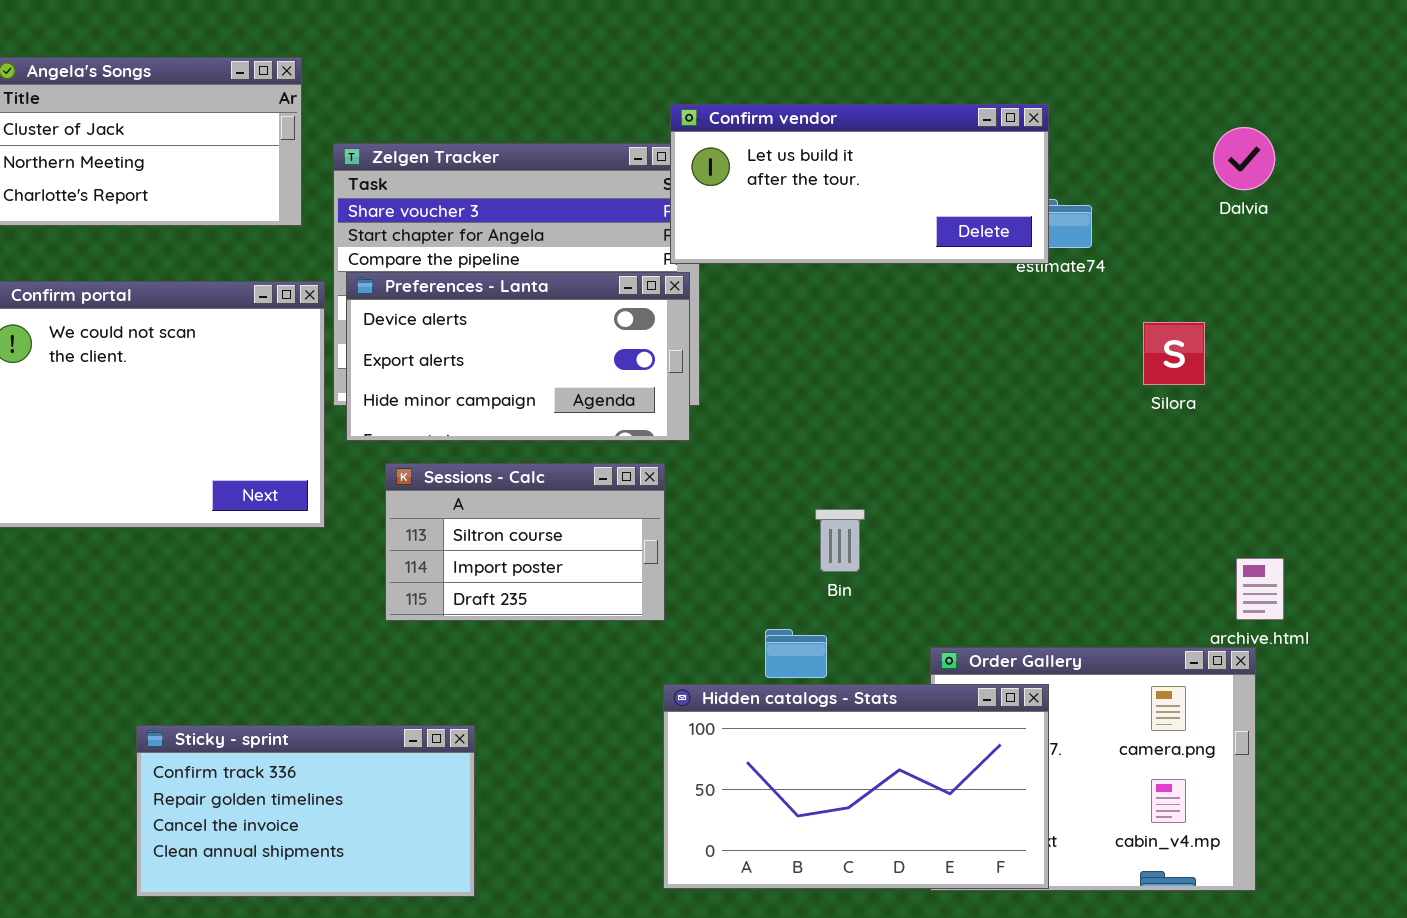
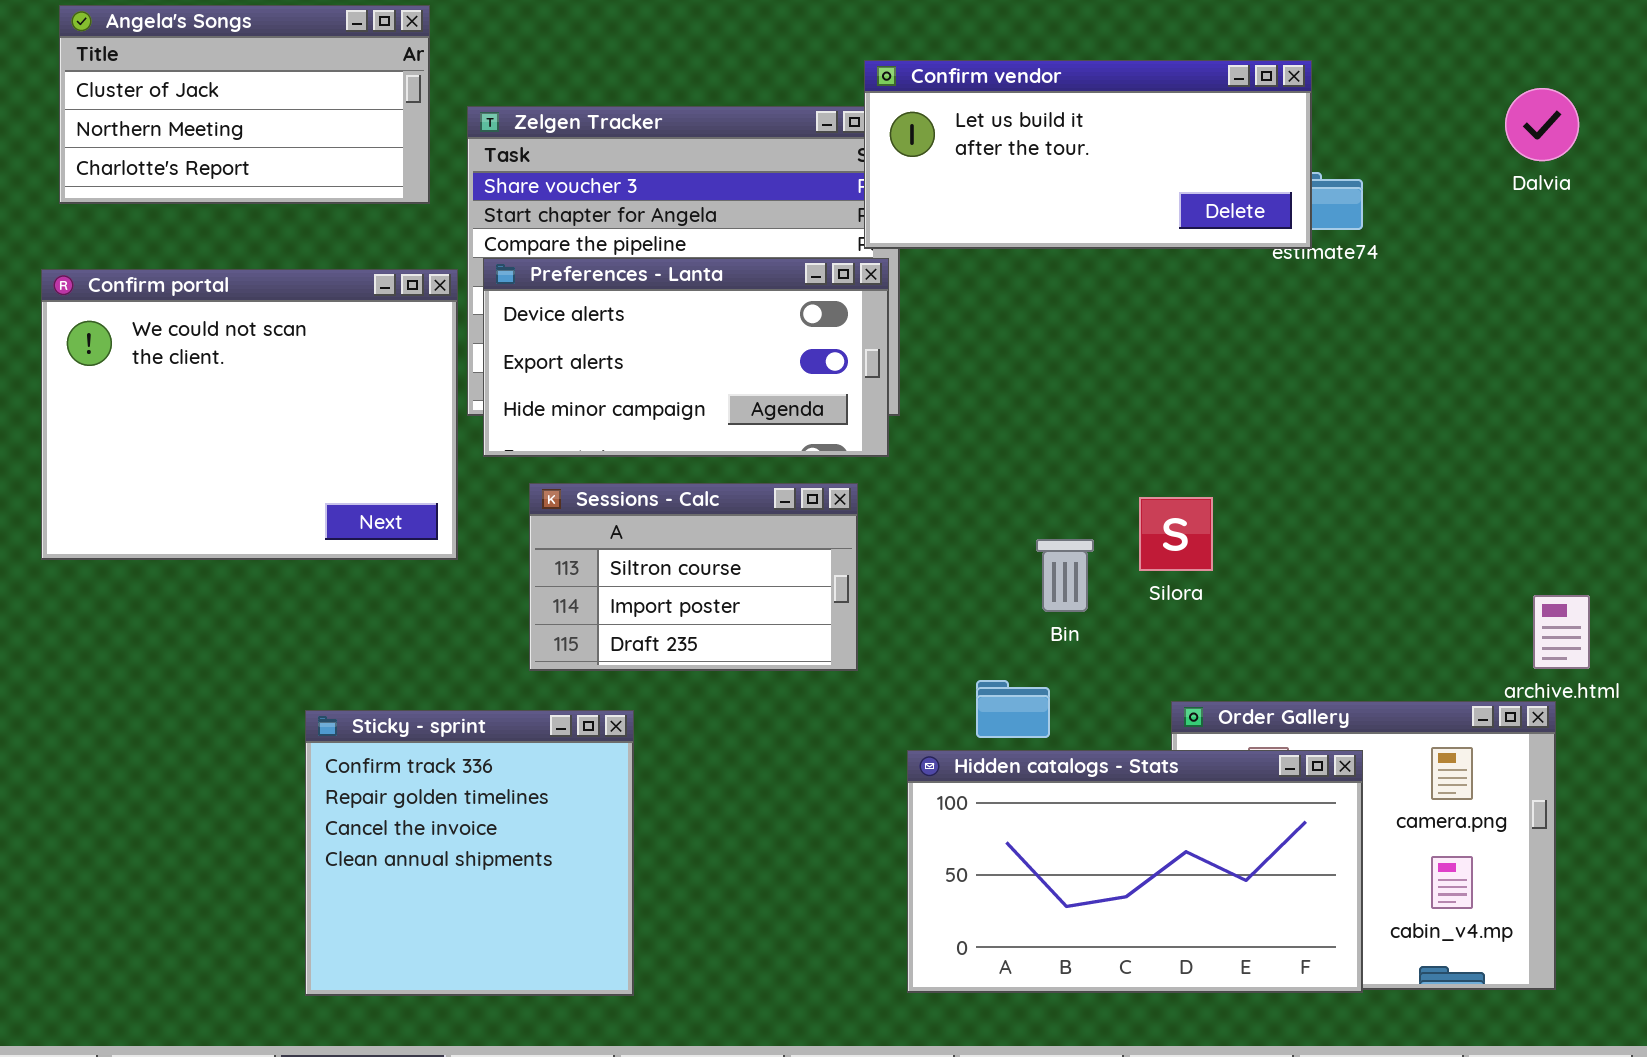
Silora: [1143,322,1205,385] -> [1139,497,1213,571], moved
Hidden catalogs - Stats: [663,684,1049,889] -> [907,750,1363,993], moved
Sticky - sprint: [136,725,475,897] -> [305,710,634,996], resized

